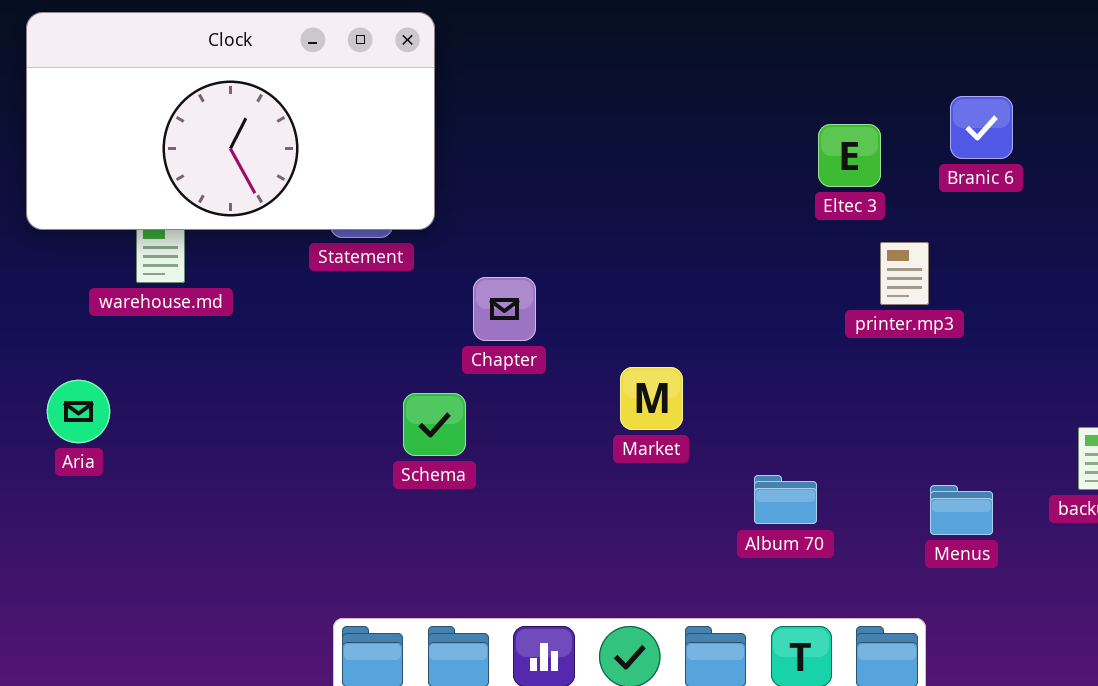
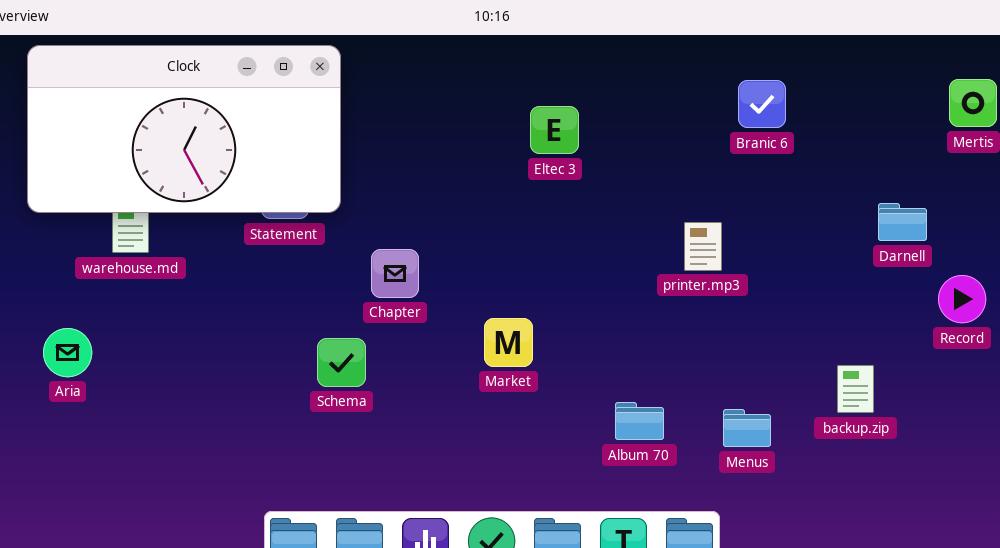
Branic 6: [950,96,1013,159] -> [738,80,786,128], moved
Eltec 3: [818,124,881,187] -> [530,106,579,154], moved
Album 70: [754,475,817,524] -> [615,402,664,440], moved

